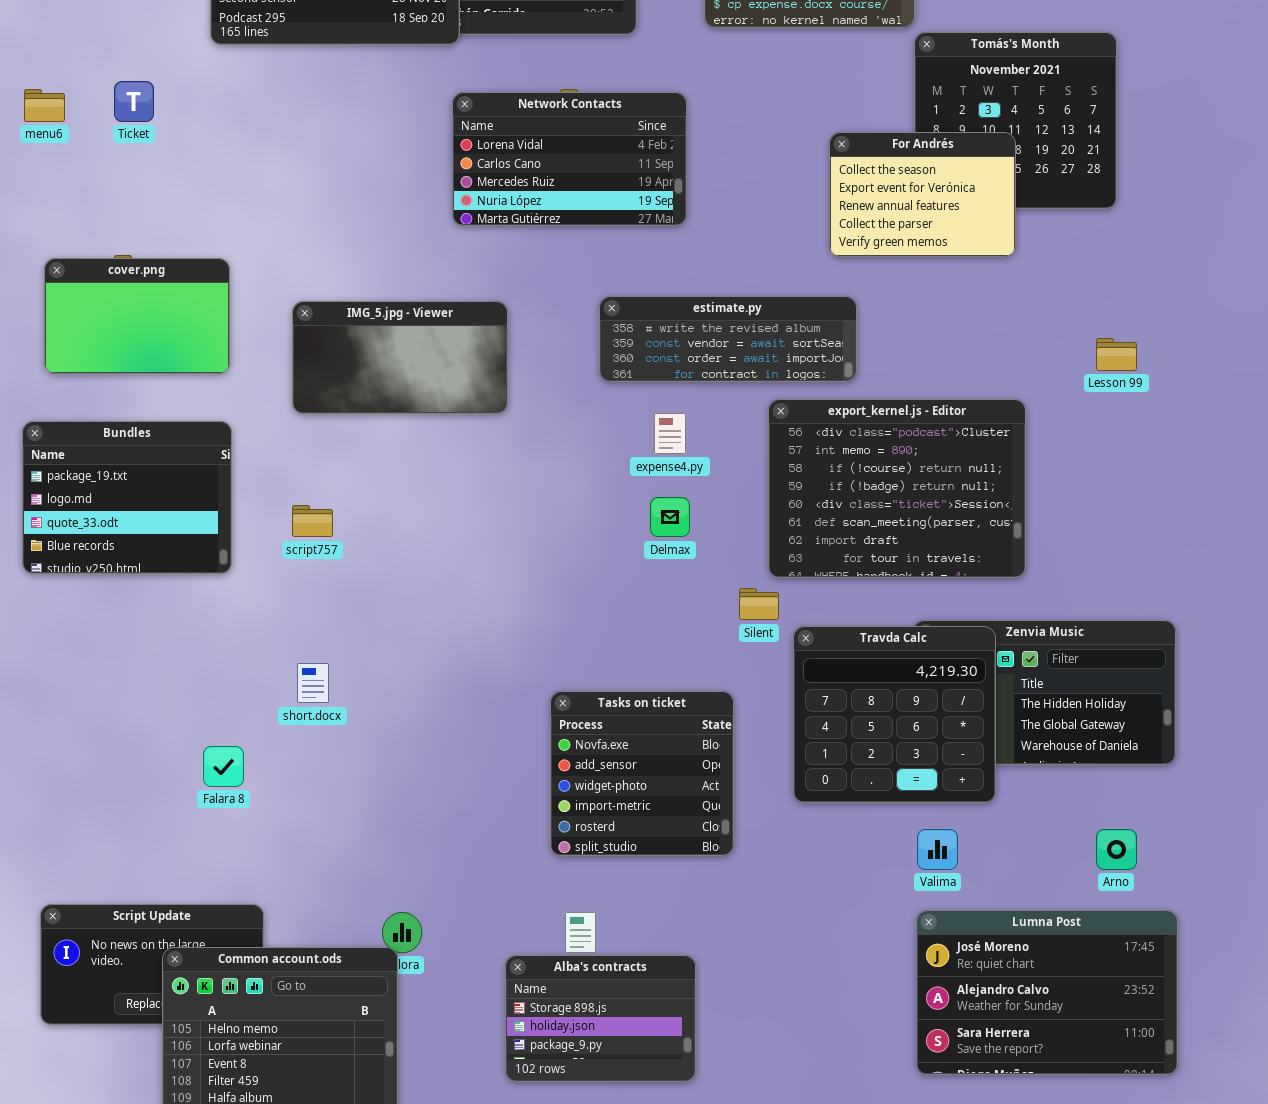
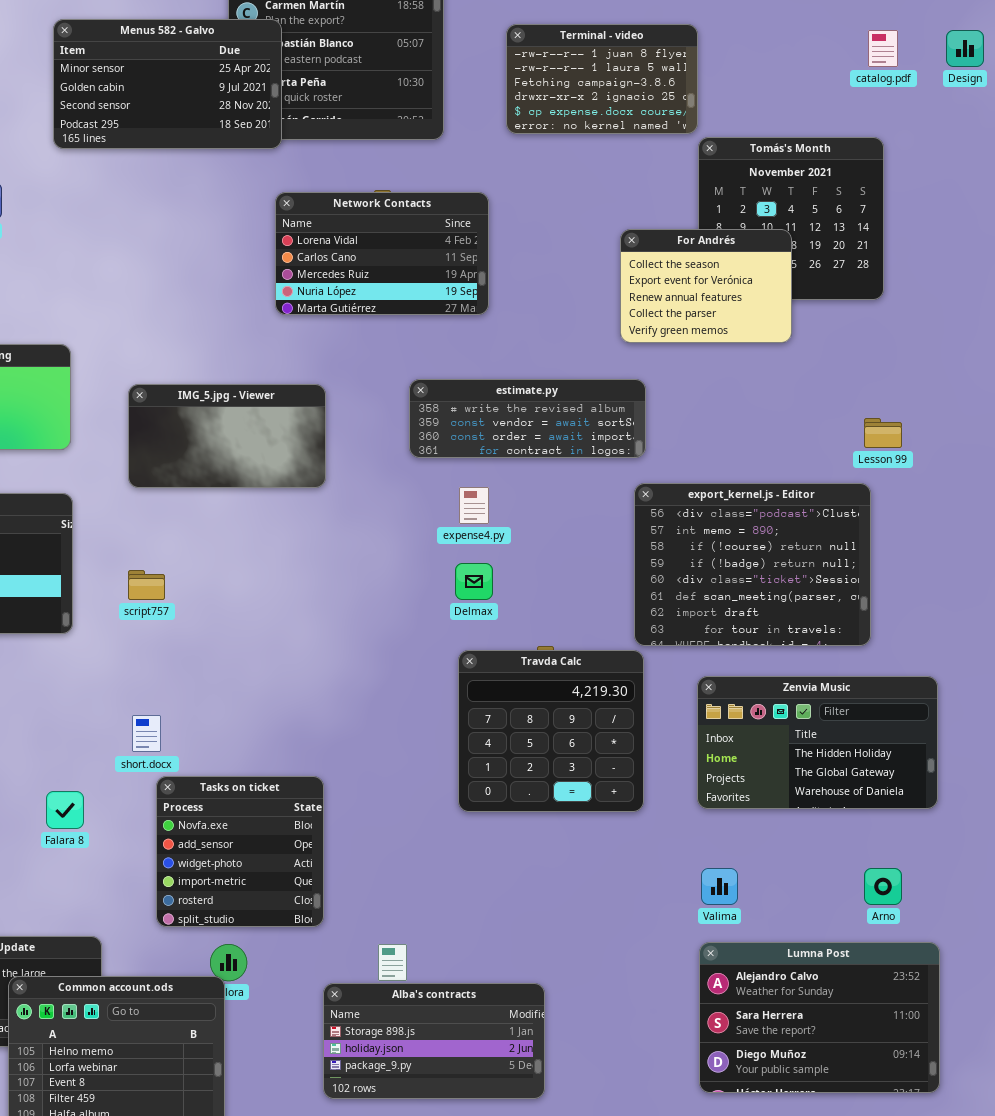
export_kernel.js - Editor: [768,399,1026,578] -> [634,483,871,646], moved
Travda Calc: [793,626,996,803] -> [458,650,644,812], moved
Tasks on ticket: [550,691,734,856] -> [156,776,324,927], moved
Lumna Post: [916,910,1178,1075] -> [699,942,940,1093], scrolled down 1 row
Alba's contracts: [505,955,696,1082] -> [323,983,545,1099], resized

